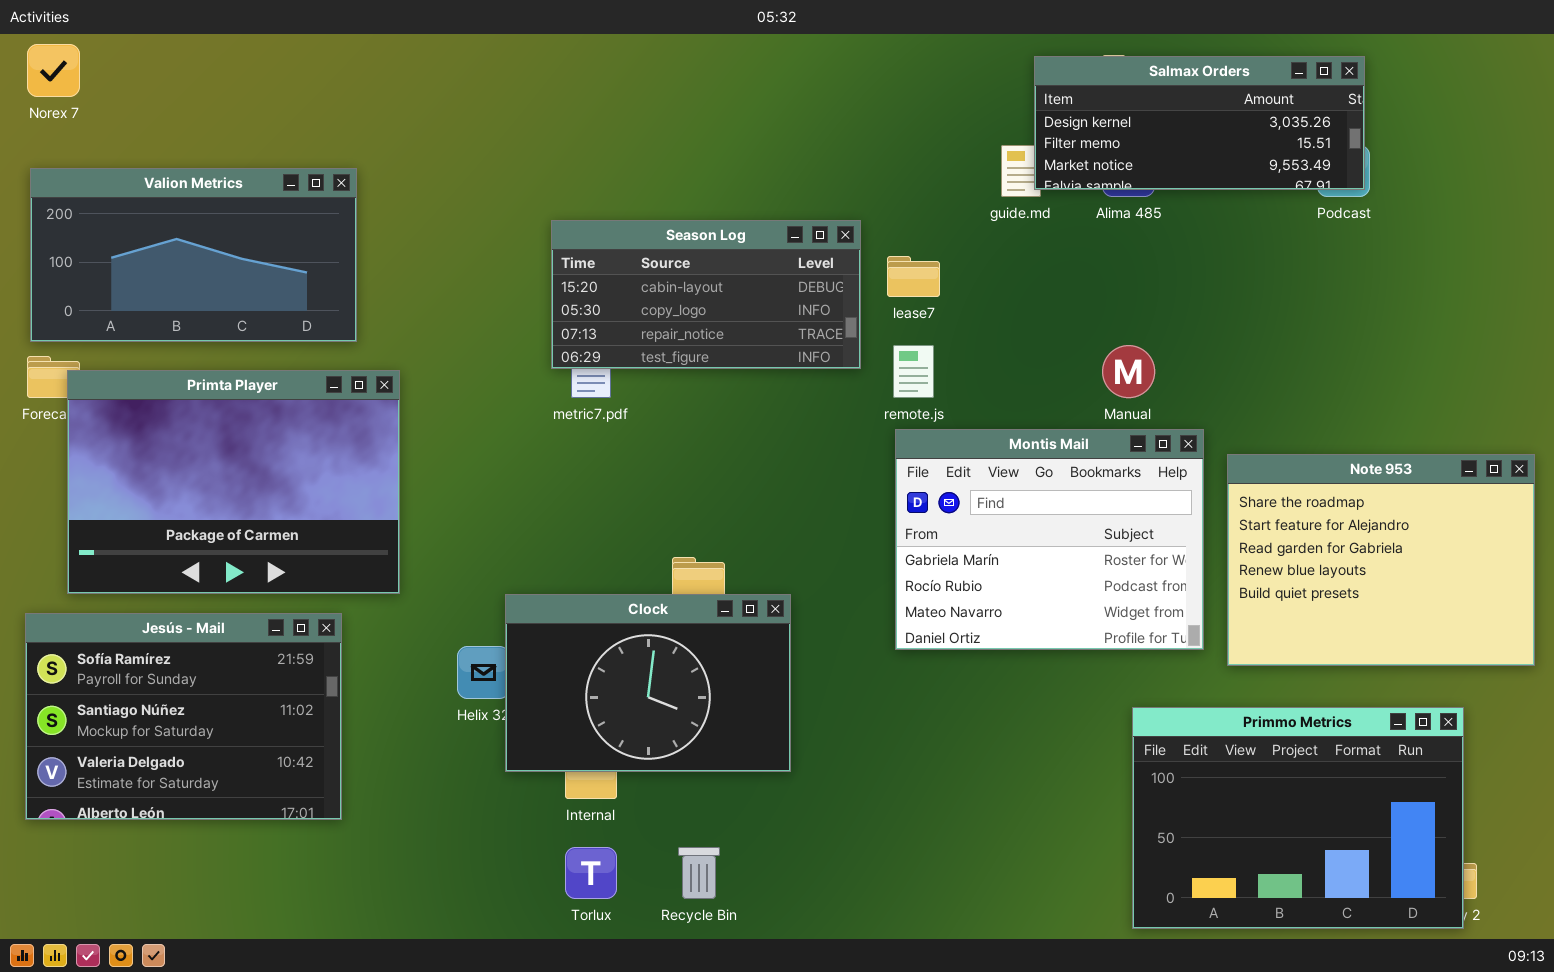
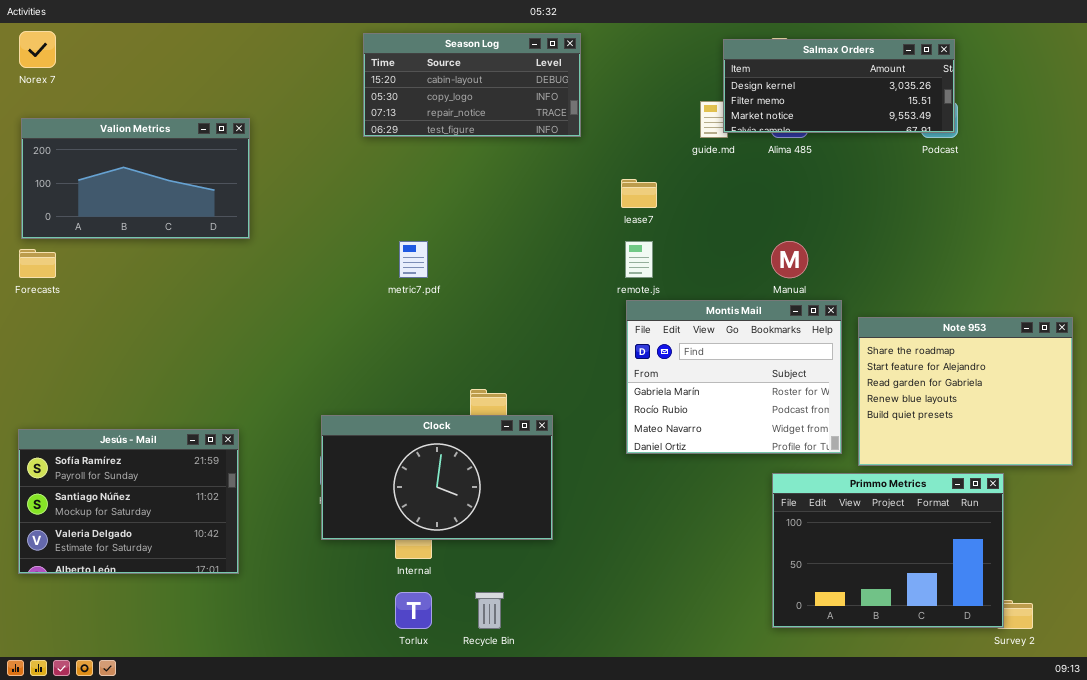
Season Log: [551,220,861,369] -> [363,33,581,137], moved
Primta Player: [67,370,400,594] -> none, closed
Clock: [505,594,791,772] -> [321,415,553,540], resized
Primmo Metrics: [1132,707,1464,929] -> [772,473,1004,628], moved

